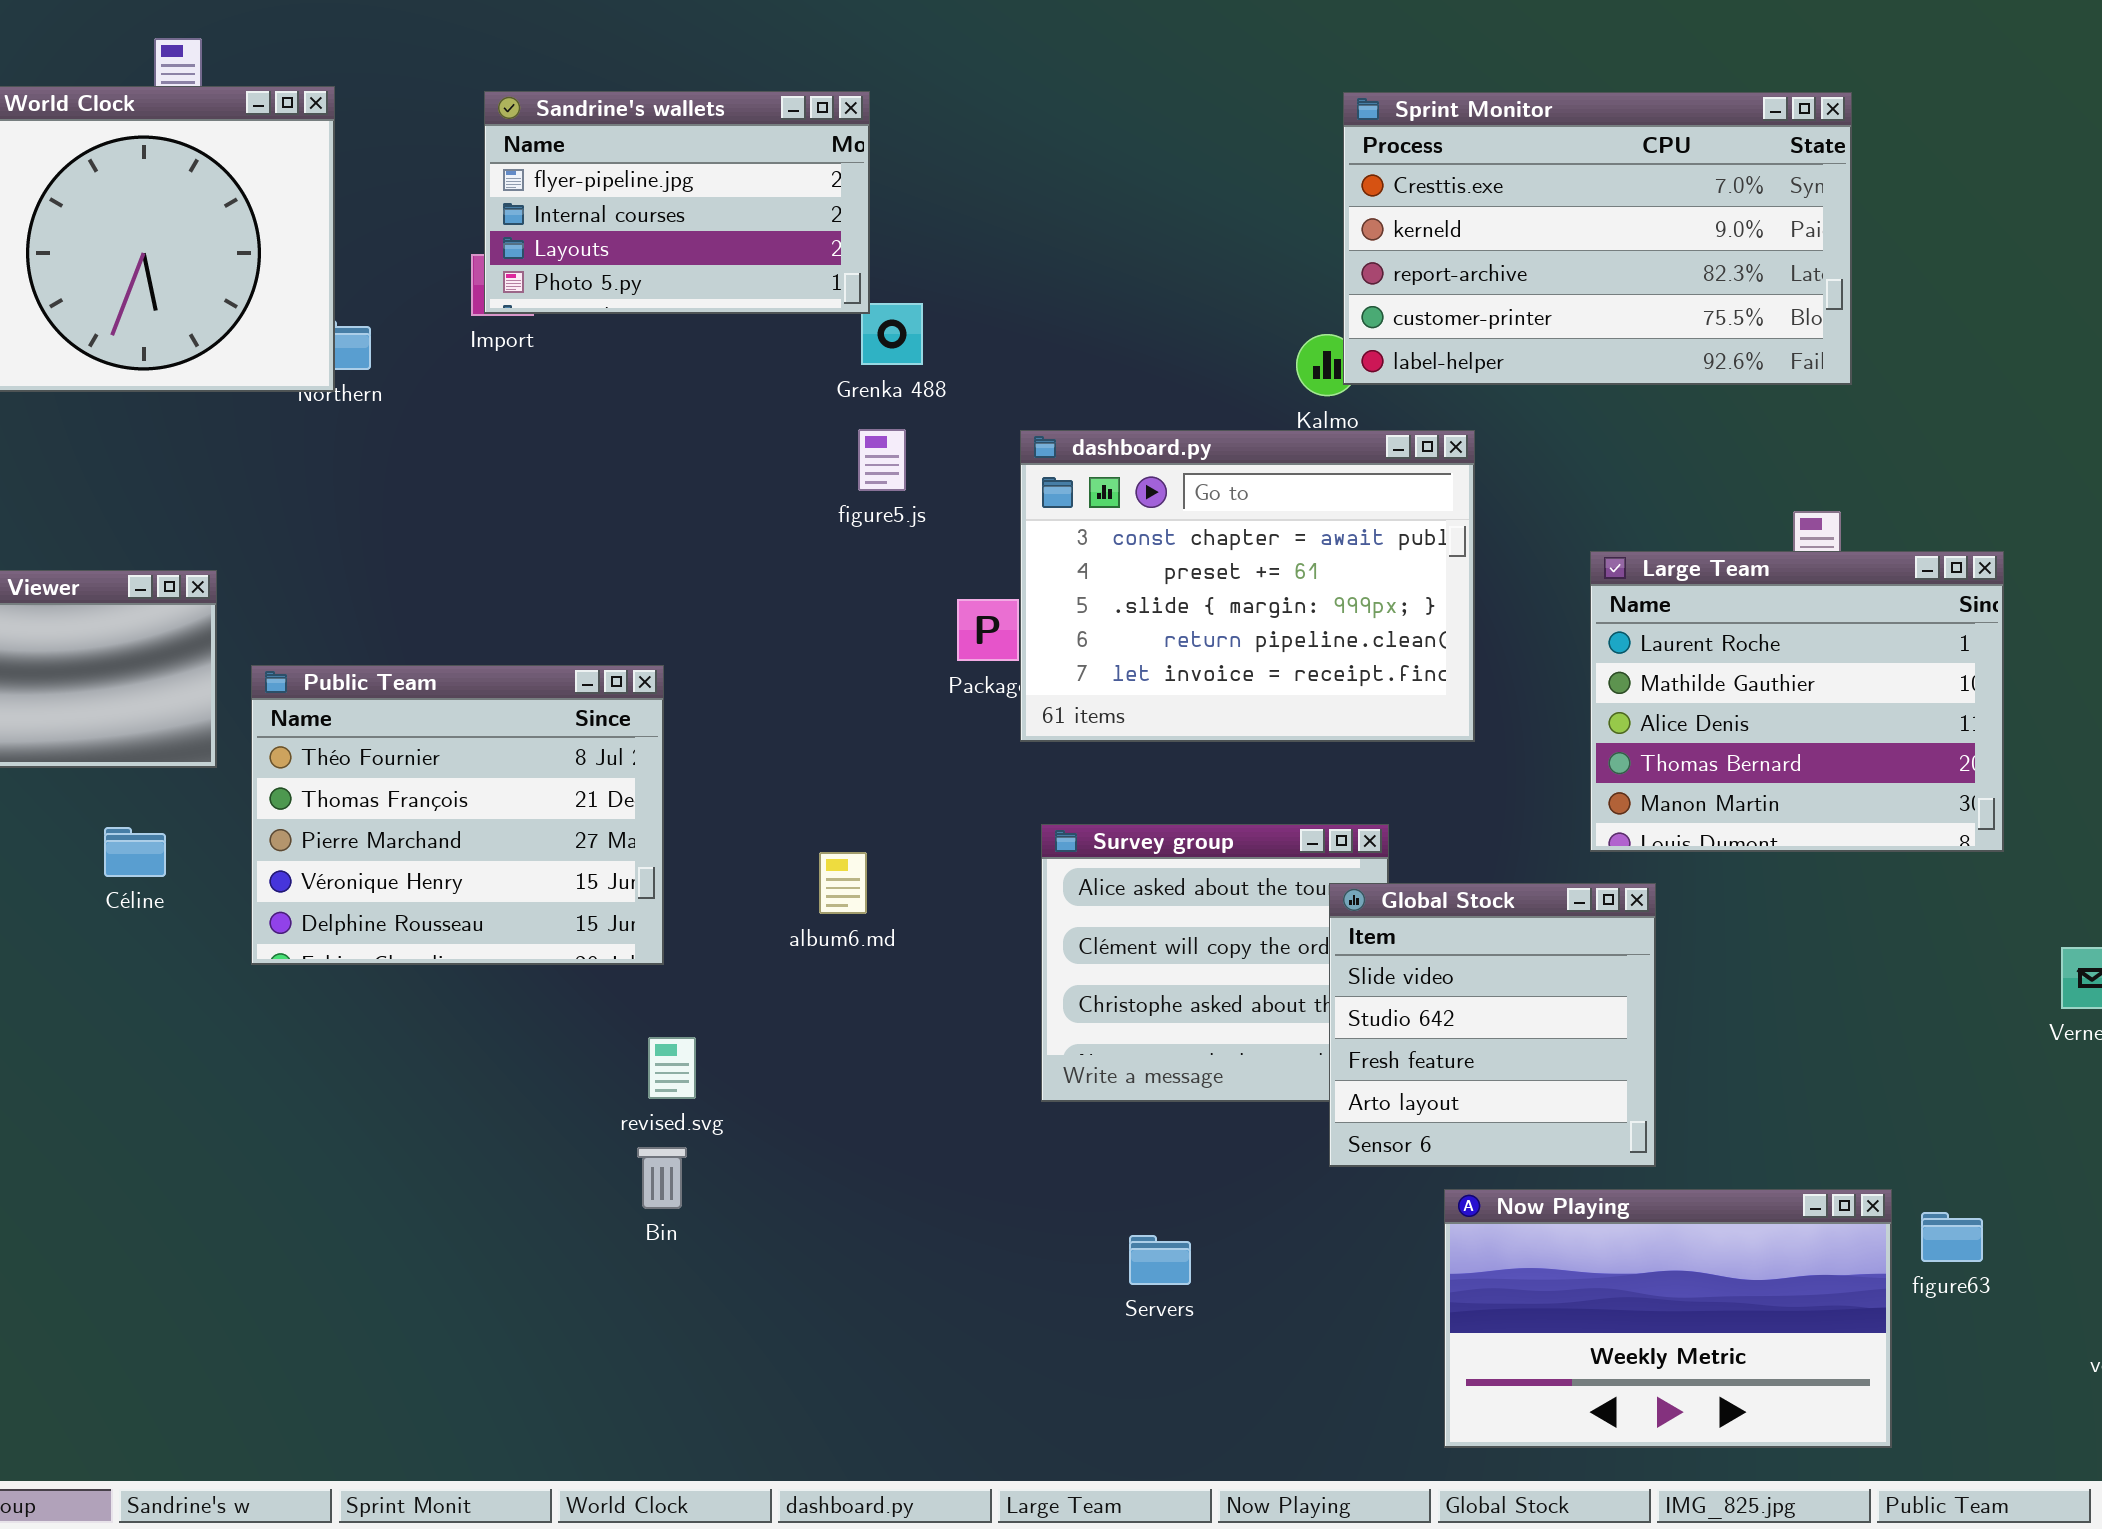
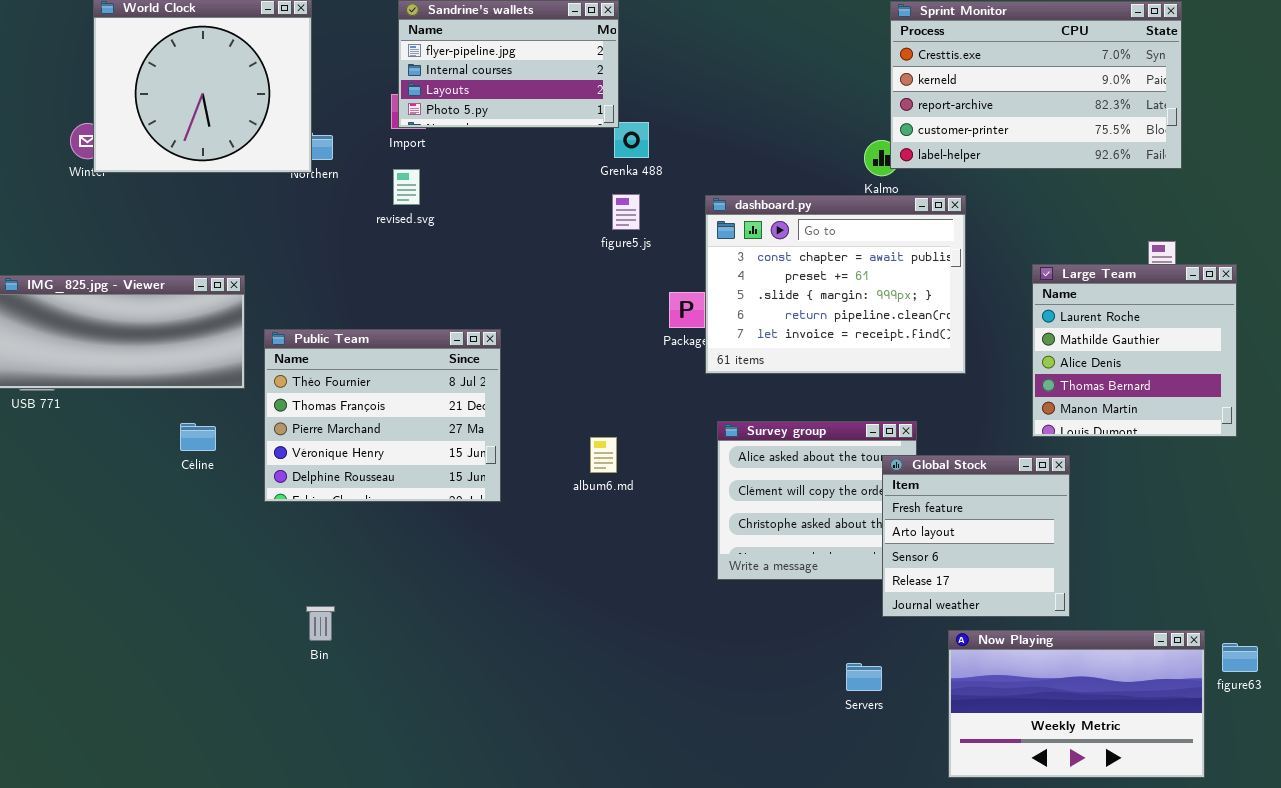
Large Team: [1590,551,2004,852] -> [1032,264,1237,437], resized
Global Stock: [1329,883,1656,1167] -> [882,455,1070,617], scrolled down 2 rows
revised.svg: [648,1037,696,1099] -> [393,169,420,205], moved
Bin: [637,1147,687,1209] -> [306,606,335,641], moved
Servers: [1129,1235,1191,1285] -> [846,663,882,691], moved

